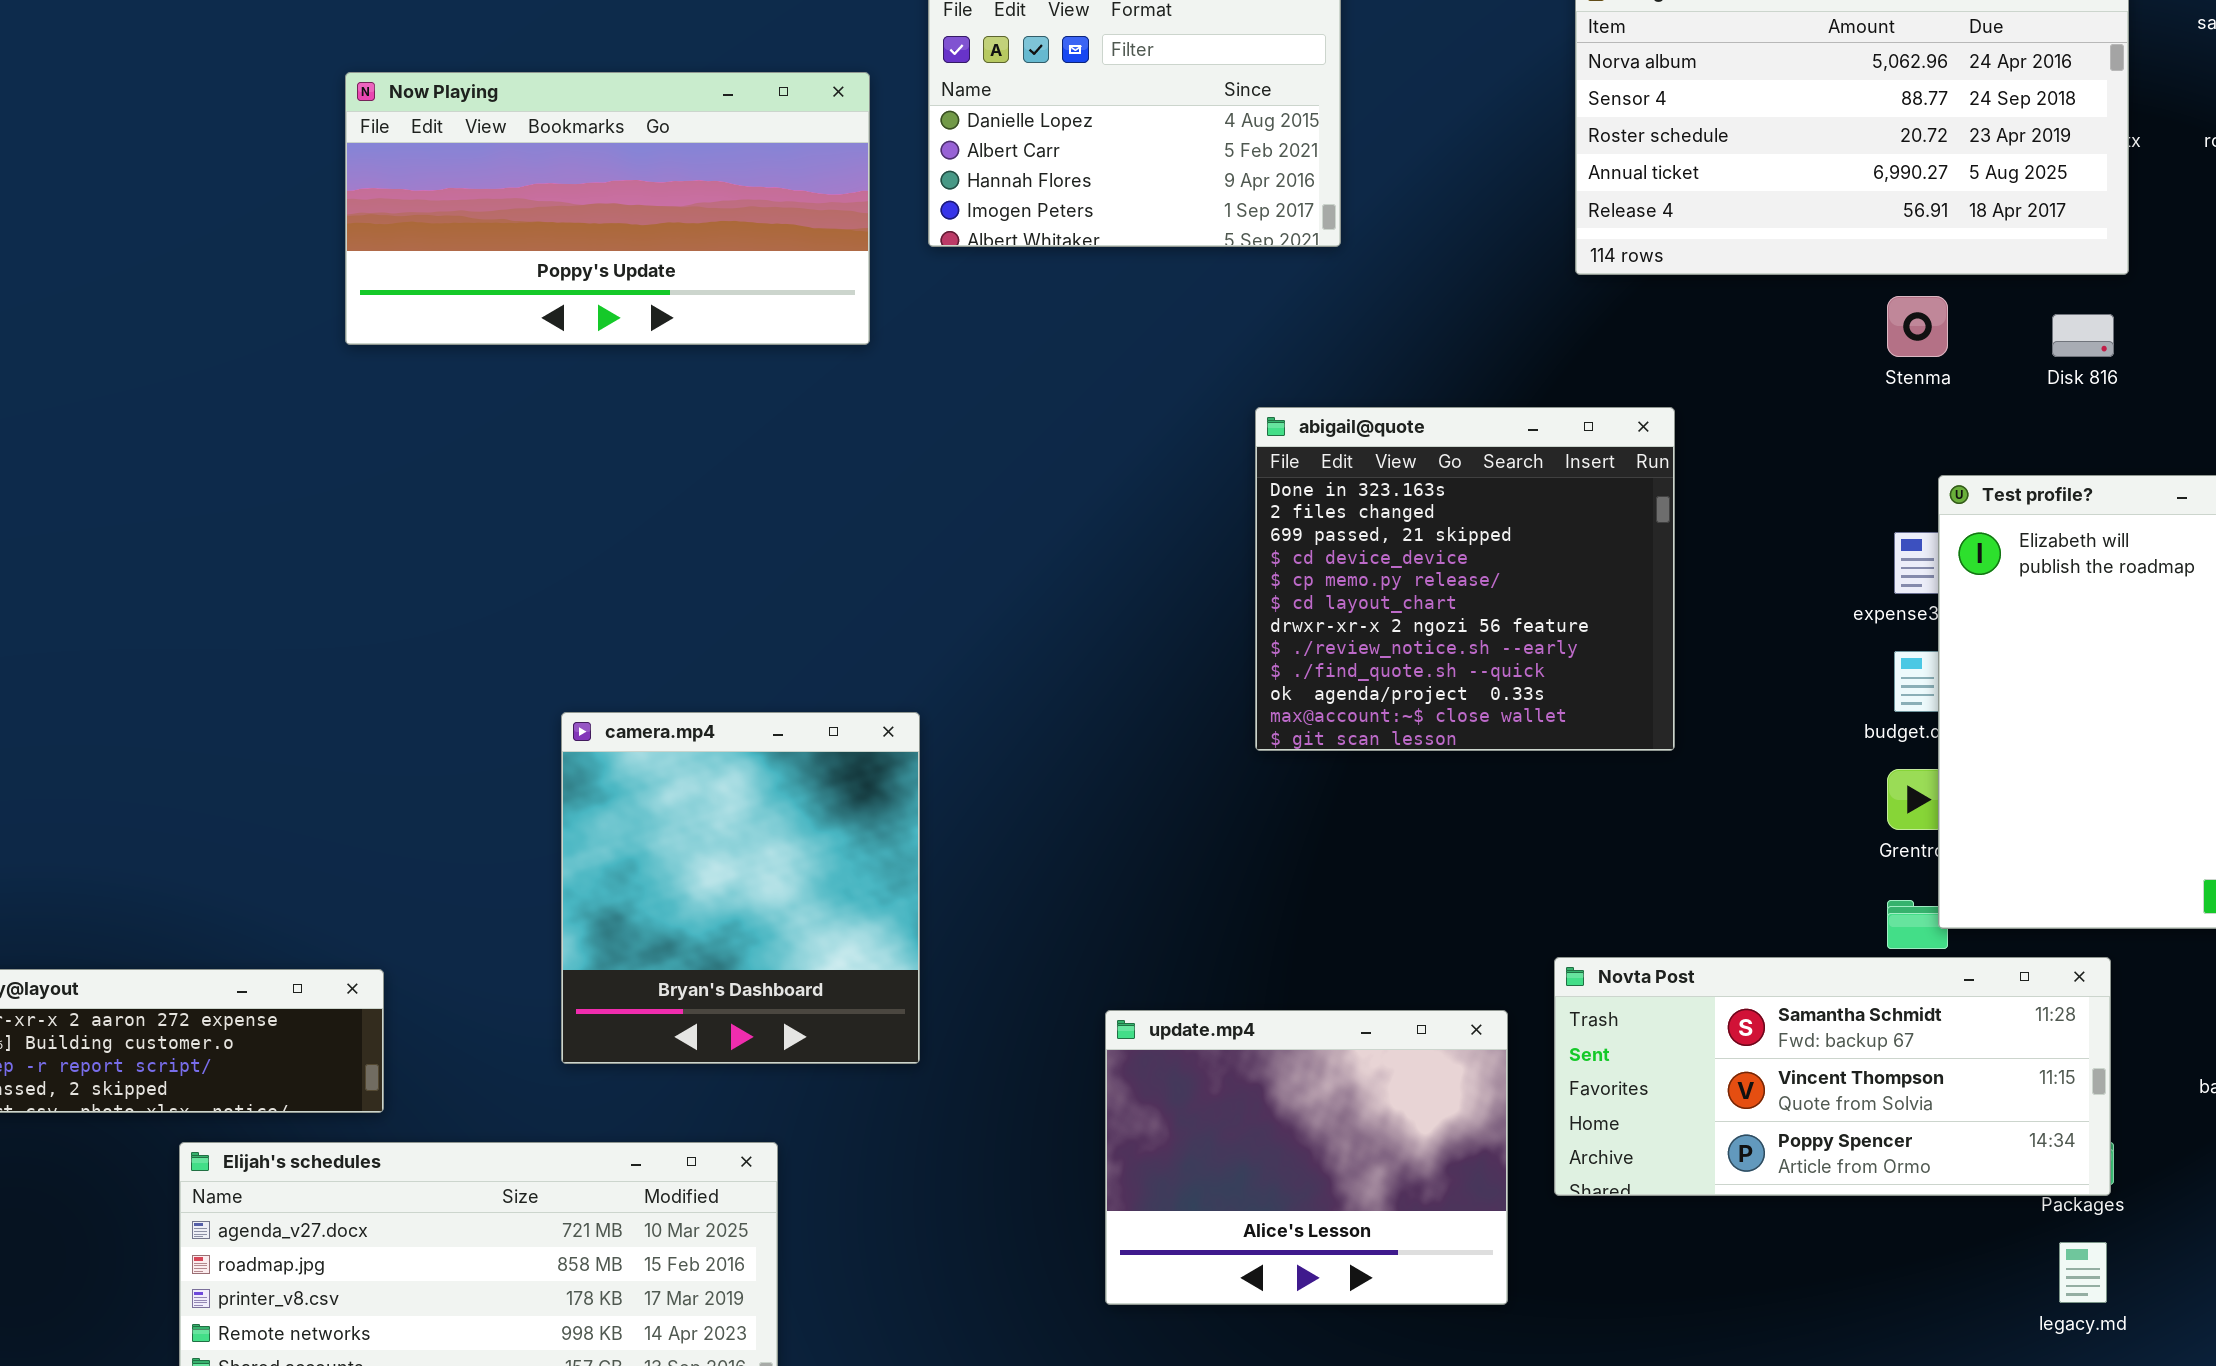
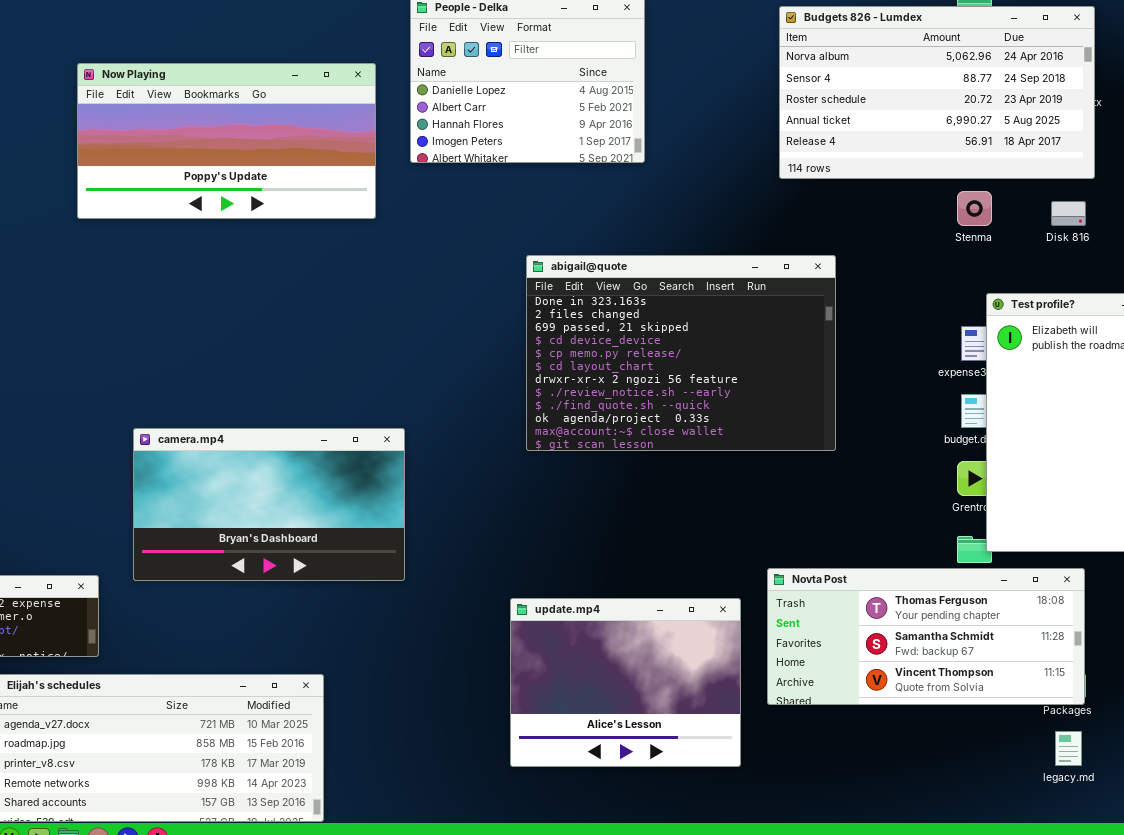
abigail@quote: [1255,407,1675,751] -> [526,255,836,451], resized
camera.mp4: [561,712,920,1064] -> [133,428,405,581], resized
Novta Post: [1554,957,2111,1196] -> [767,568,1085,705], scrolled up 1 row

